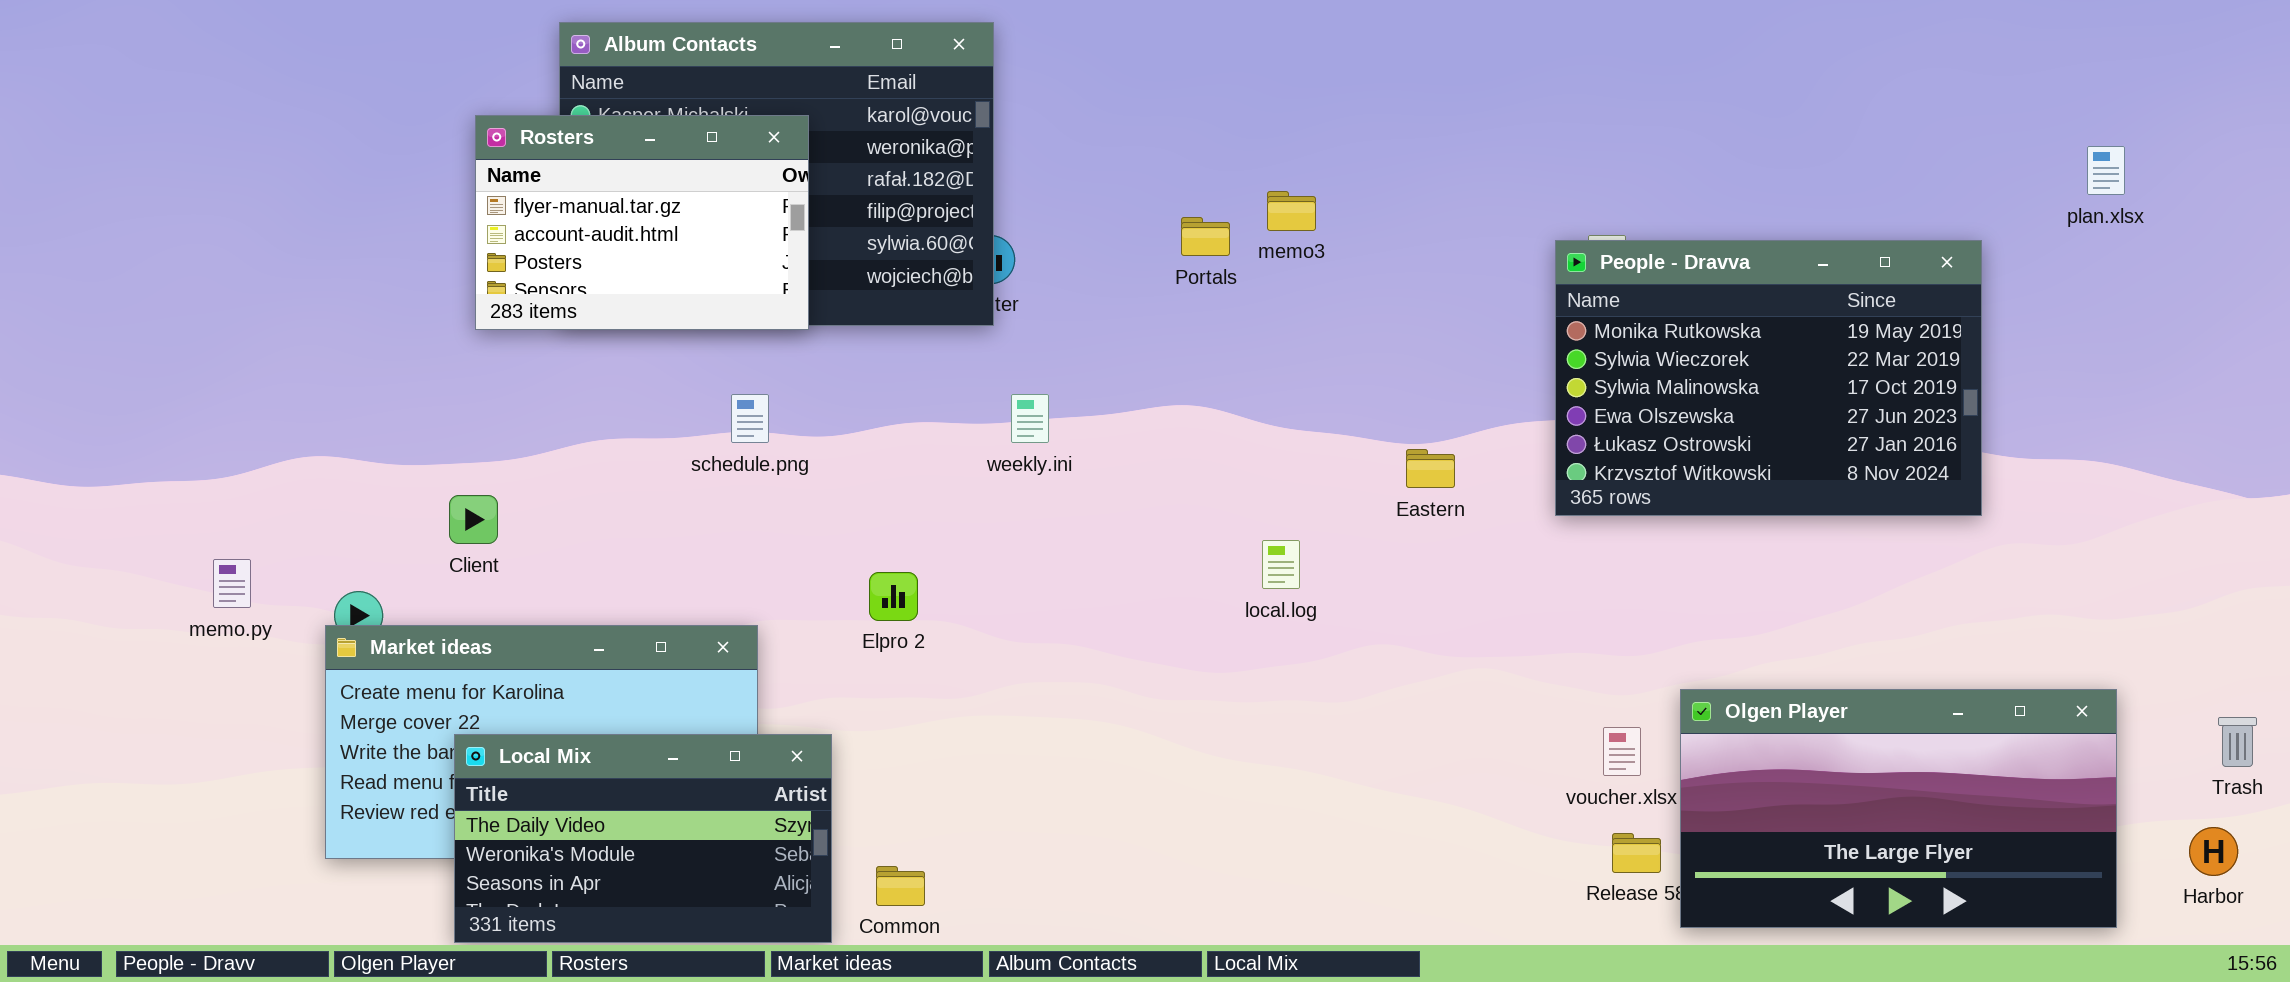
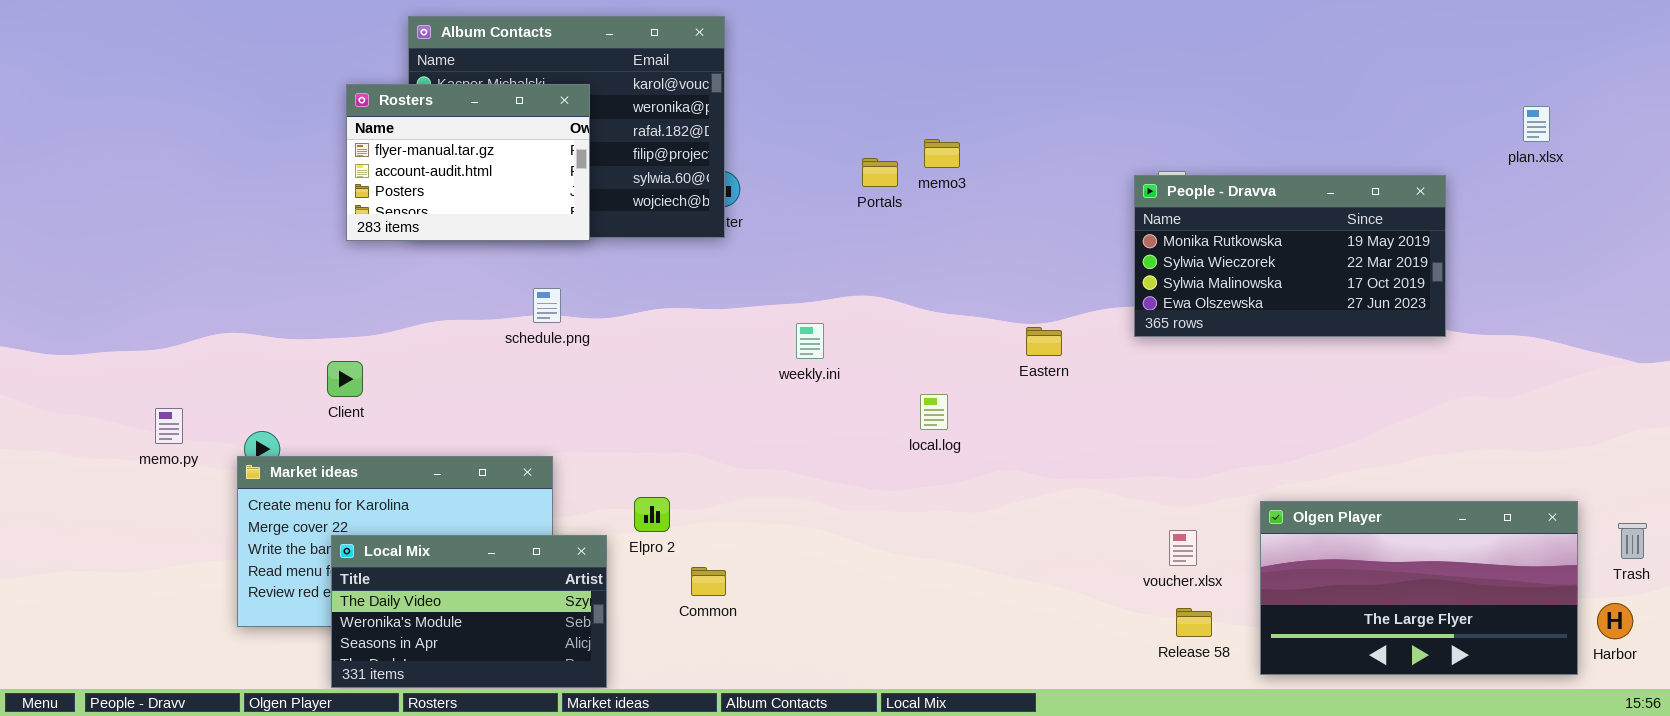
People - Dravva: [1555,240,1982,516] -> [1134,175,1446,337], resized
weekly.ini: [1011,394,1049,443] -> [796,323,824,359], moved
Elpro 2: [869,572,918,621] -> [634,497,670,532], moved
Olgen Player: [1680,689,2117,928] -> [1260,501,1578,675], moved
Common: [876,866,925,906] -> [691,567,726,596], moved

